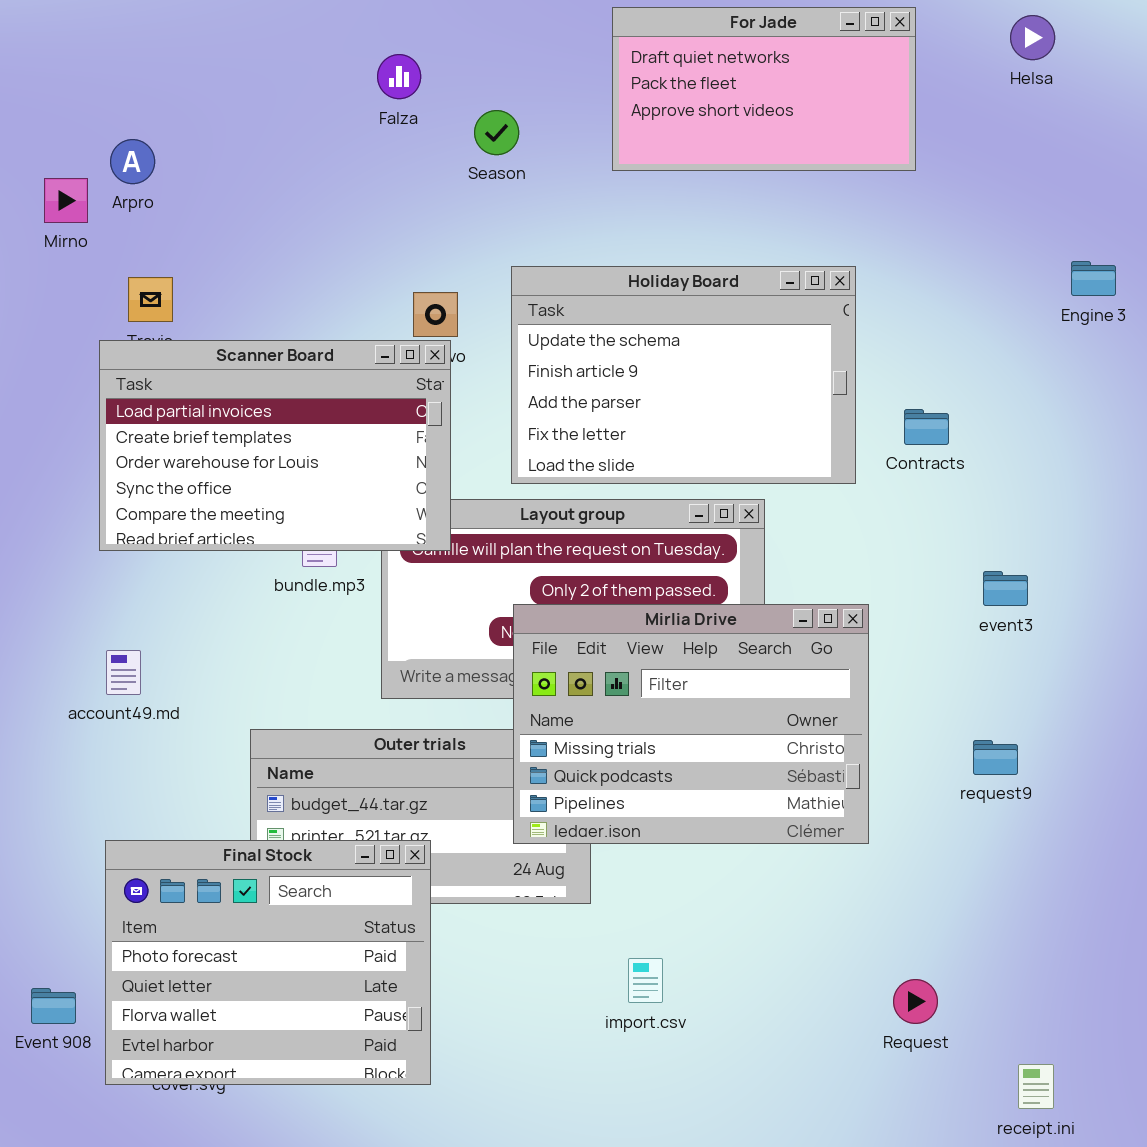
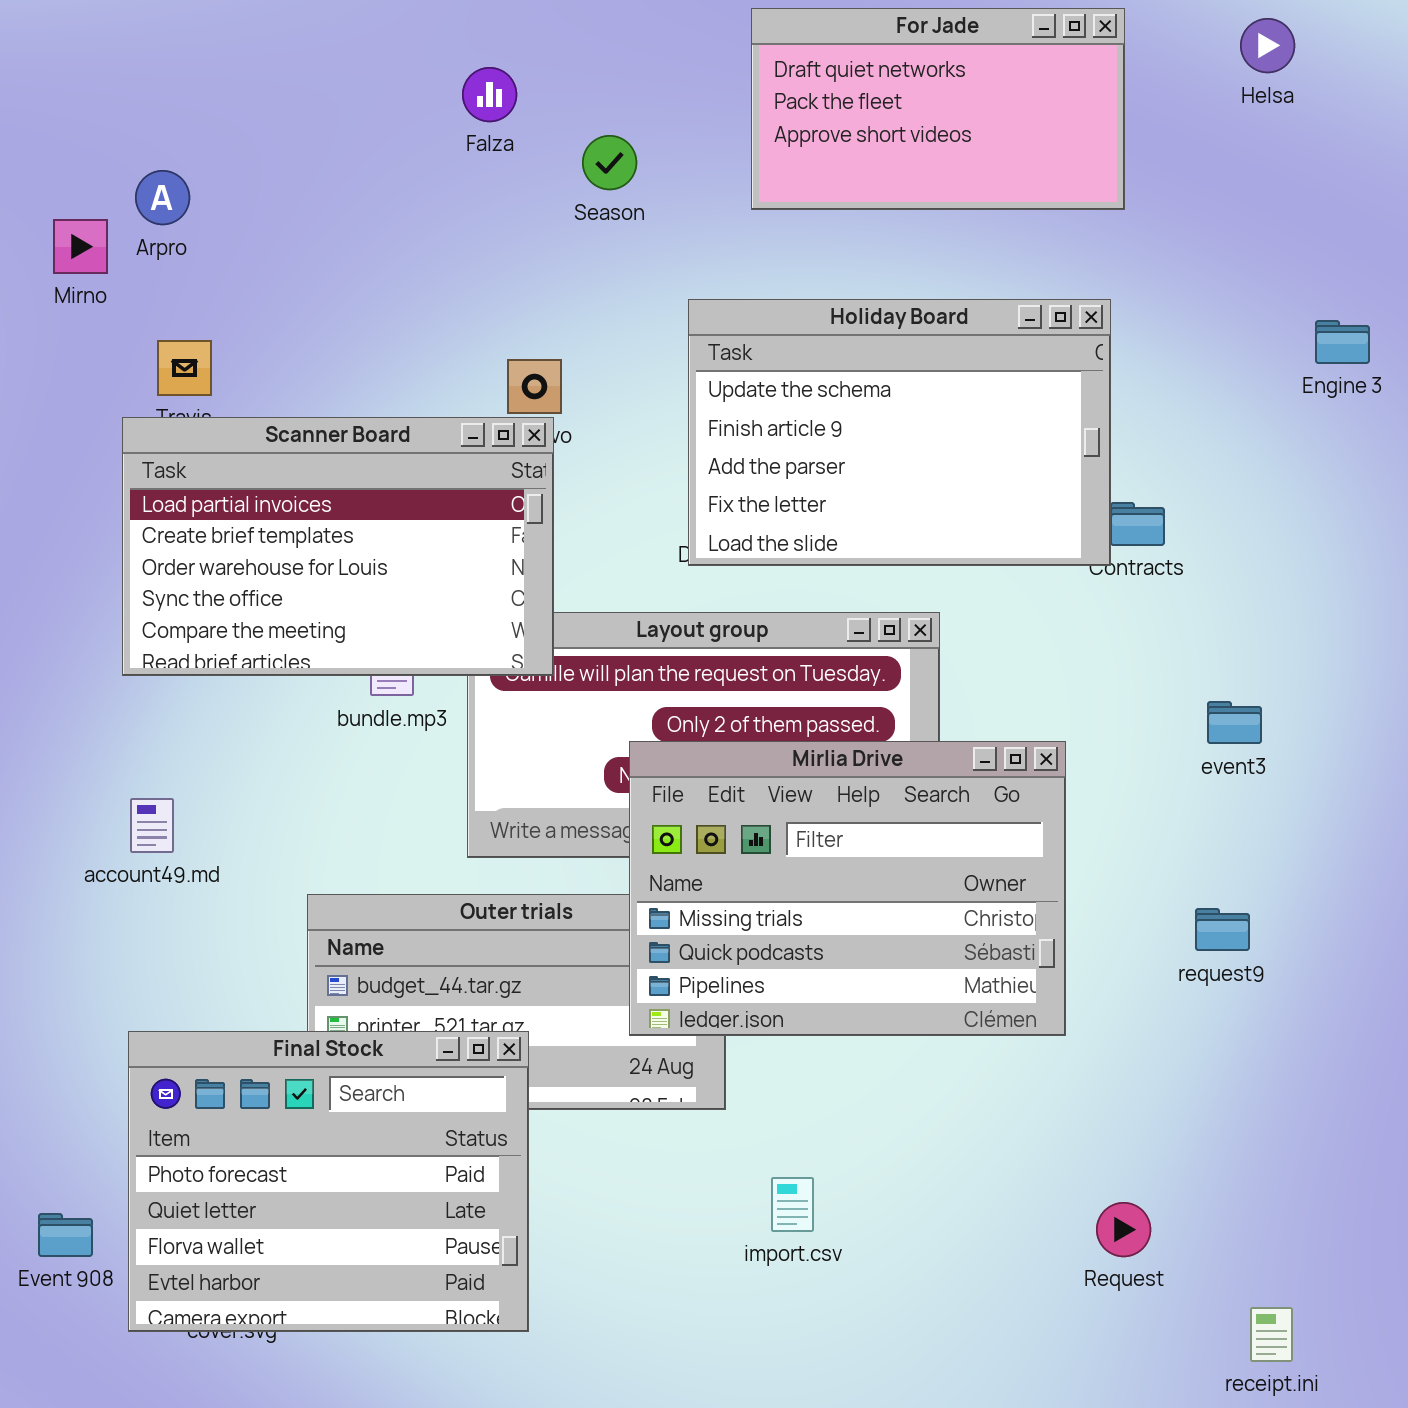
Holiday Board: [511,266,856,484] -> [688,299,1111,566], moved

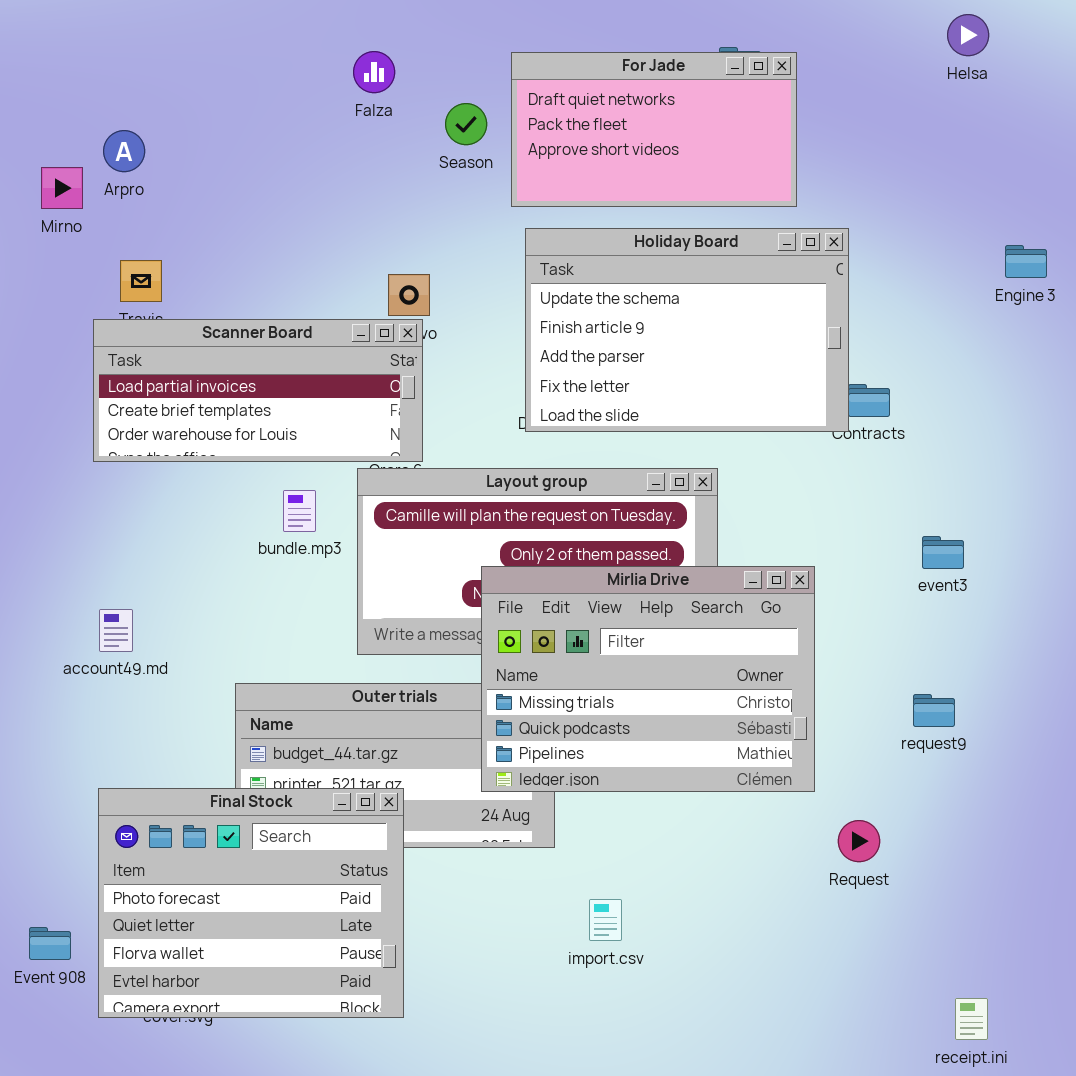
For Jade: [751,8,1125,210] -> [511,52,797,207], moved
Scanner Board: [122,417,554,676] -> [93,319,423,462], resized
Request: [1096,1202,1151,1257] -> [838,820,880,862], moved

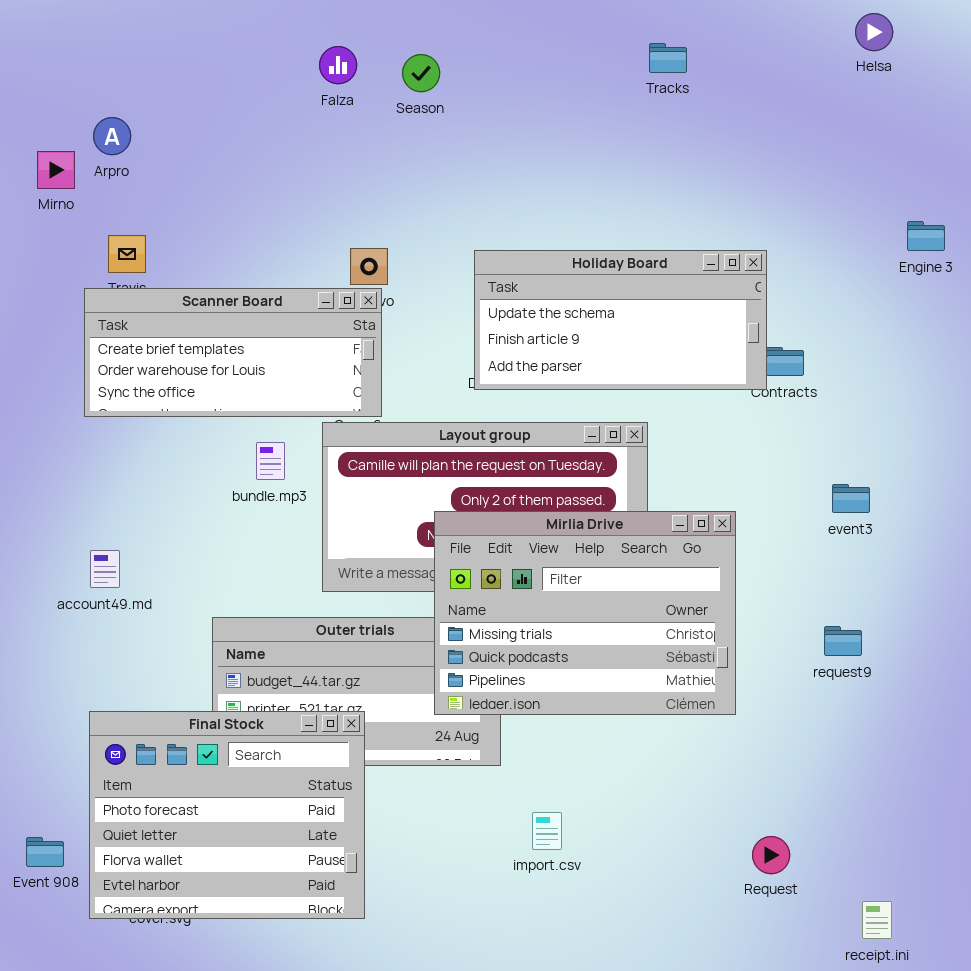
For Jade: [511,52,797,207] -> none, closed
Season: [445,103,487,145] -> [402,54,440,92], moved
Holiday Board: [525,228,849,432] -> [474,250,767,390], resized
Scanner Board: [93,319,423,462] -> [84,288,382,417], scrolled down 1 row
Request: [838,820,880,862] -> [752,836,790,874], moved

